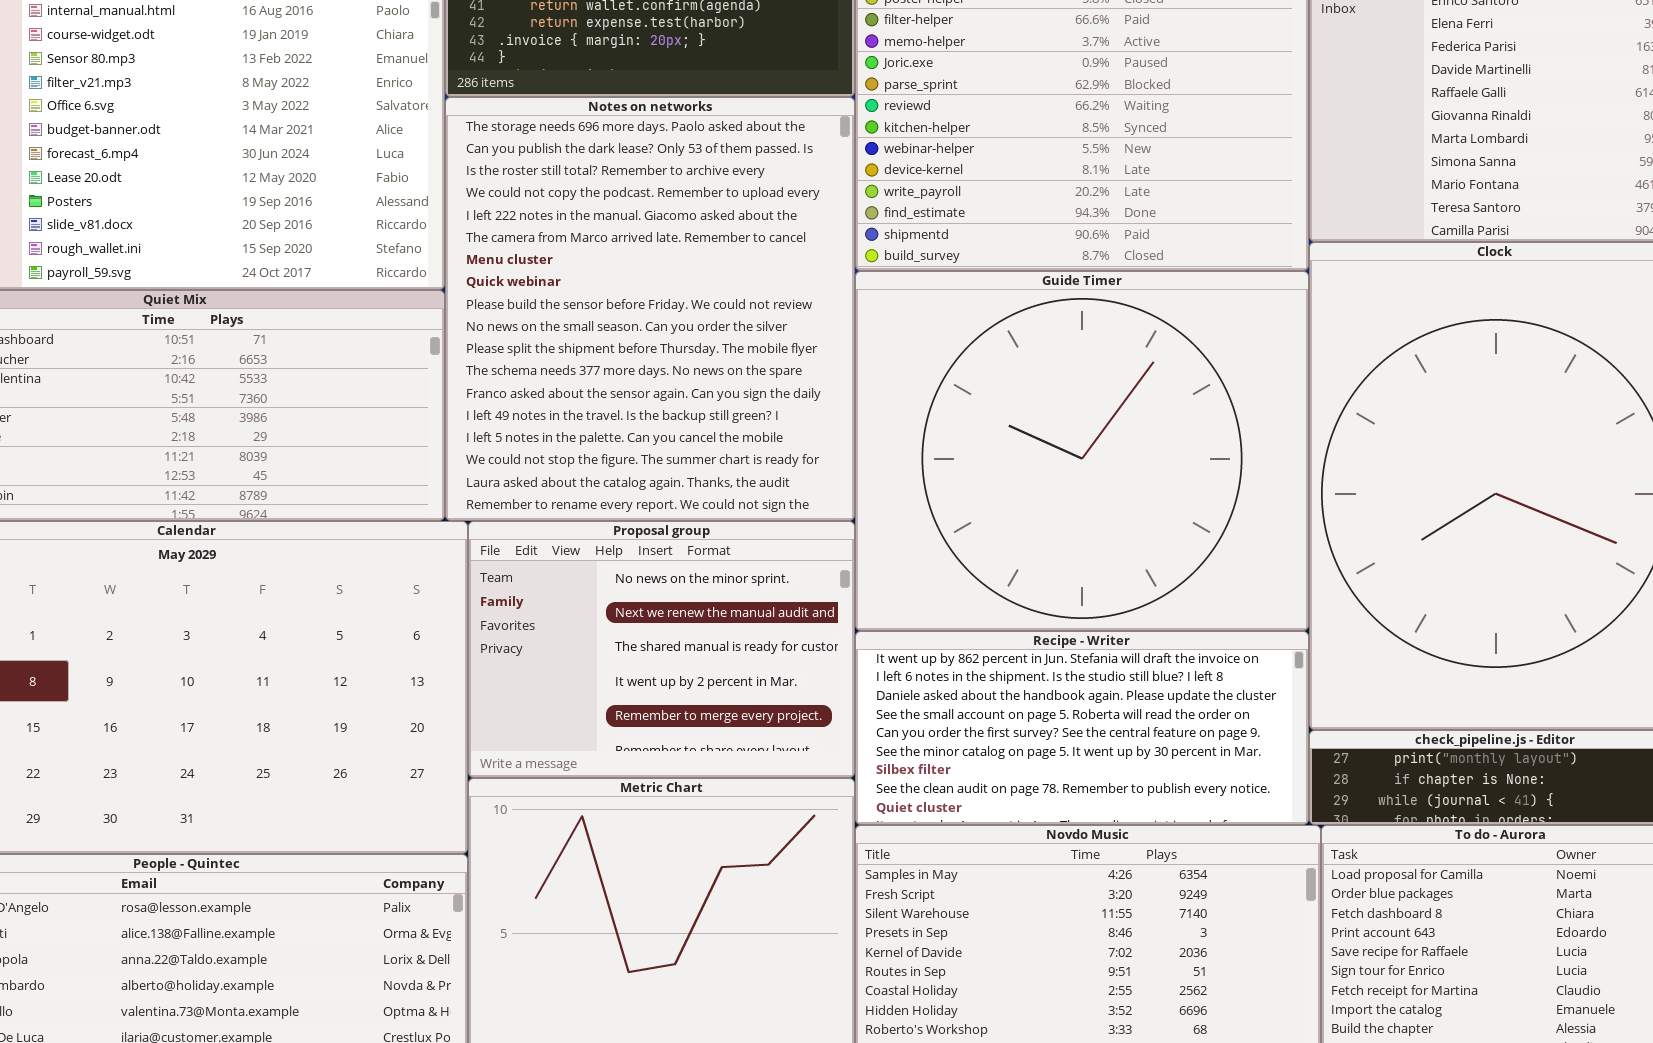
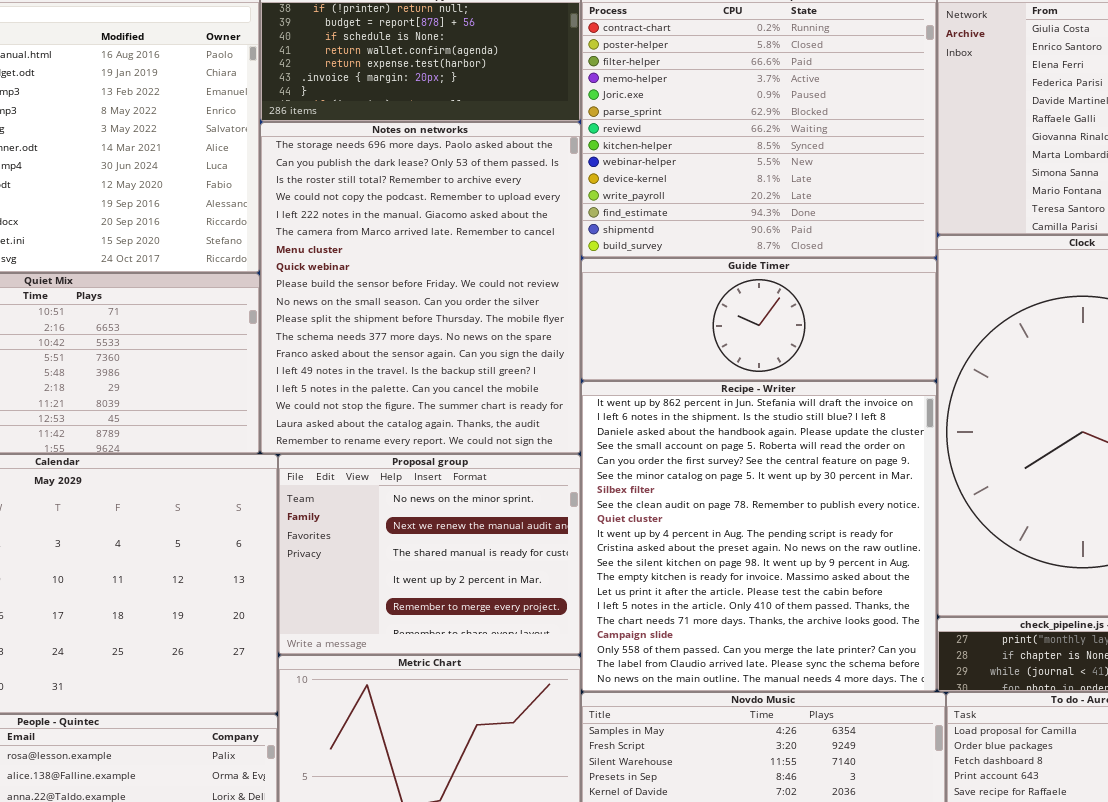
Guide Timer: [855,271,1309,631] -> [581,258,937,381], resized
Recipe - Writer: [855,631,1309,825] -> [581,381,937,692], resized

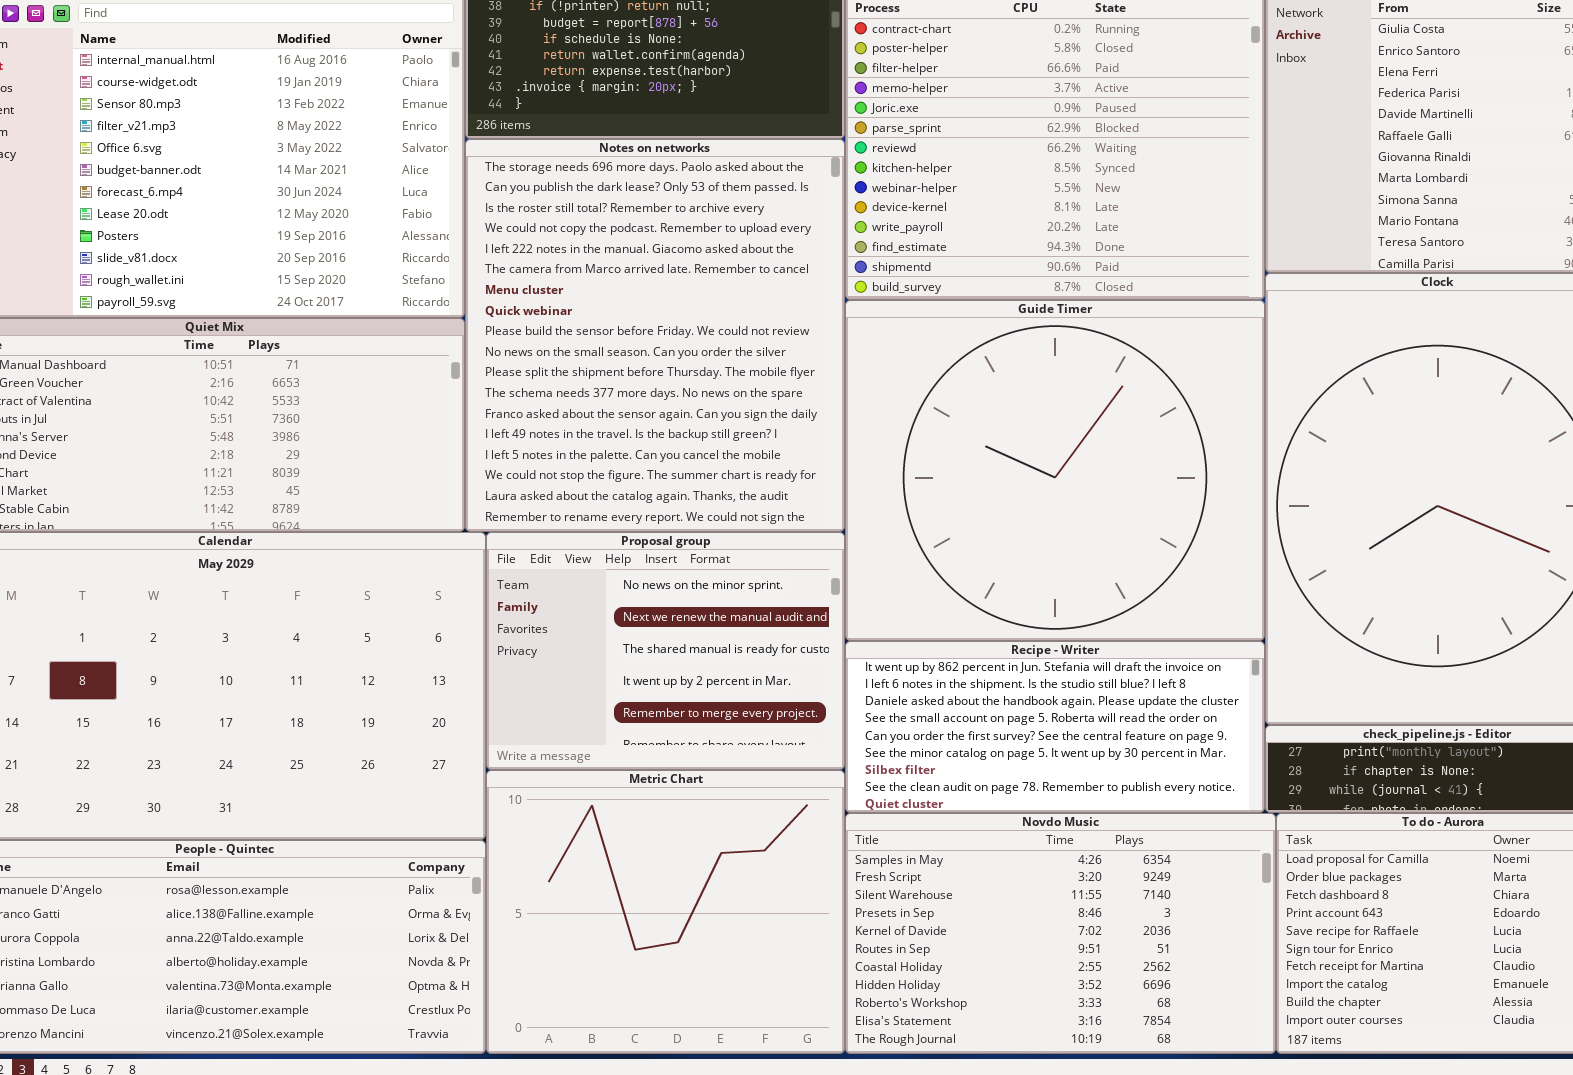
Guide Timer: [581,258,937,381] -> [845,300,1265,641], resized
Recipe - Writer: [581,381,937,692] -> [845,641,1265,813], resized

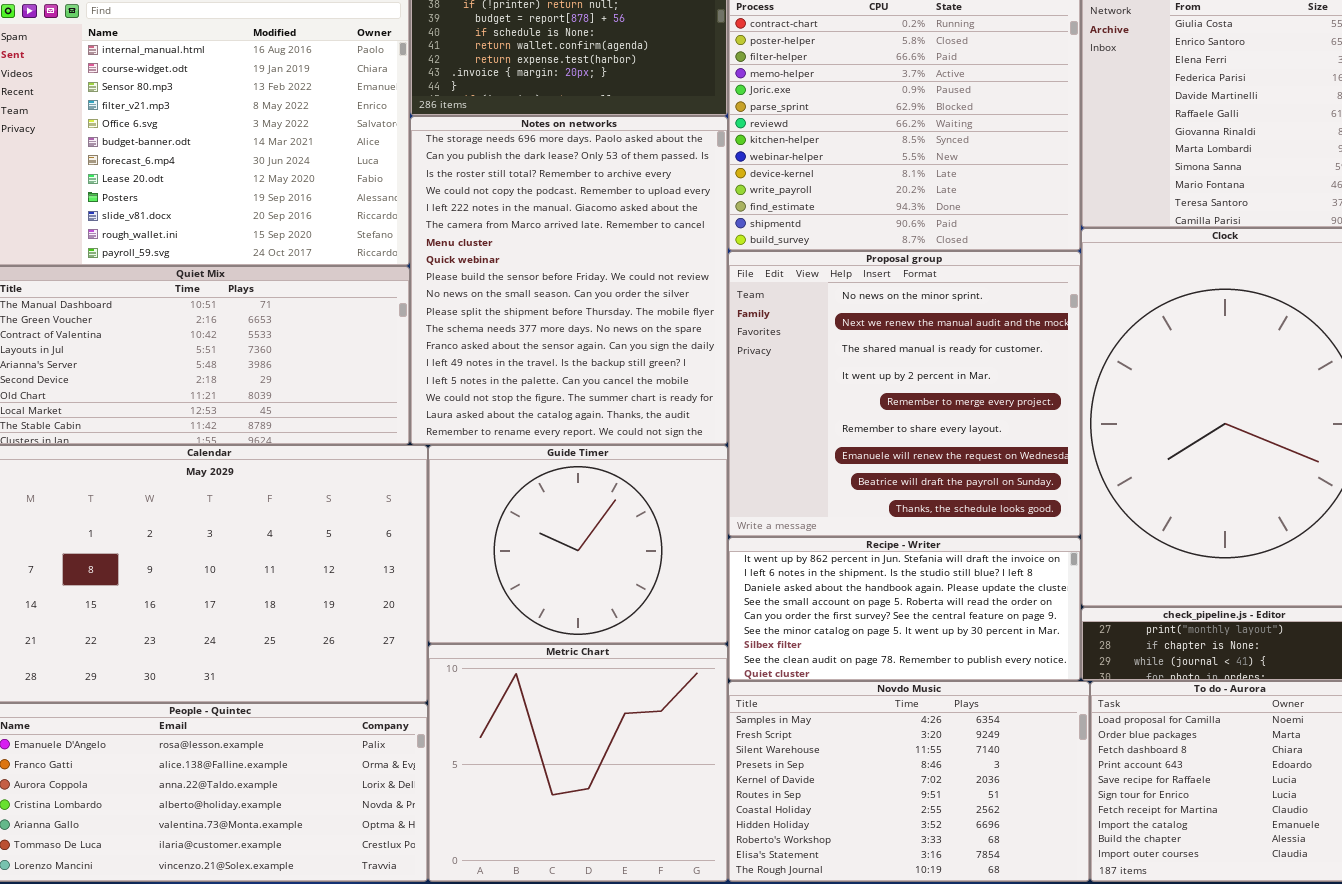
Guide Timer: [845,300,1265,641] -> [428,445,728,644], moved, resized
Proposal group: [486,532,845,770] -> [728,251,1081,537], moved, resized

